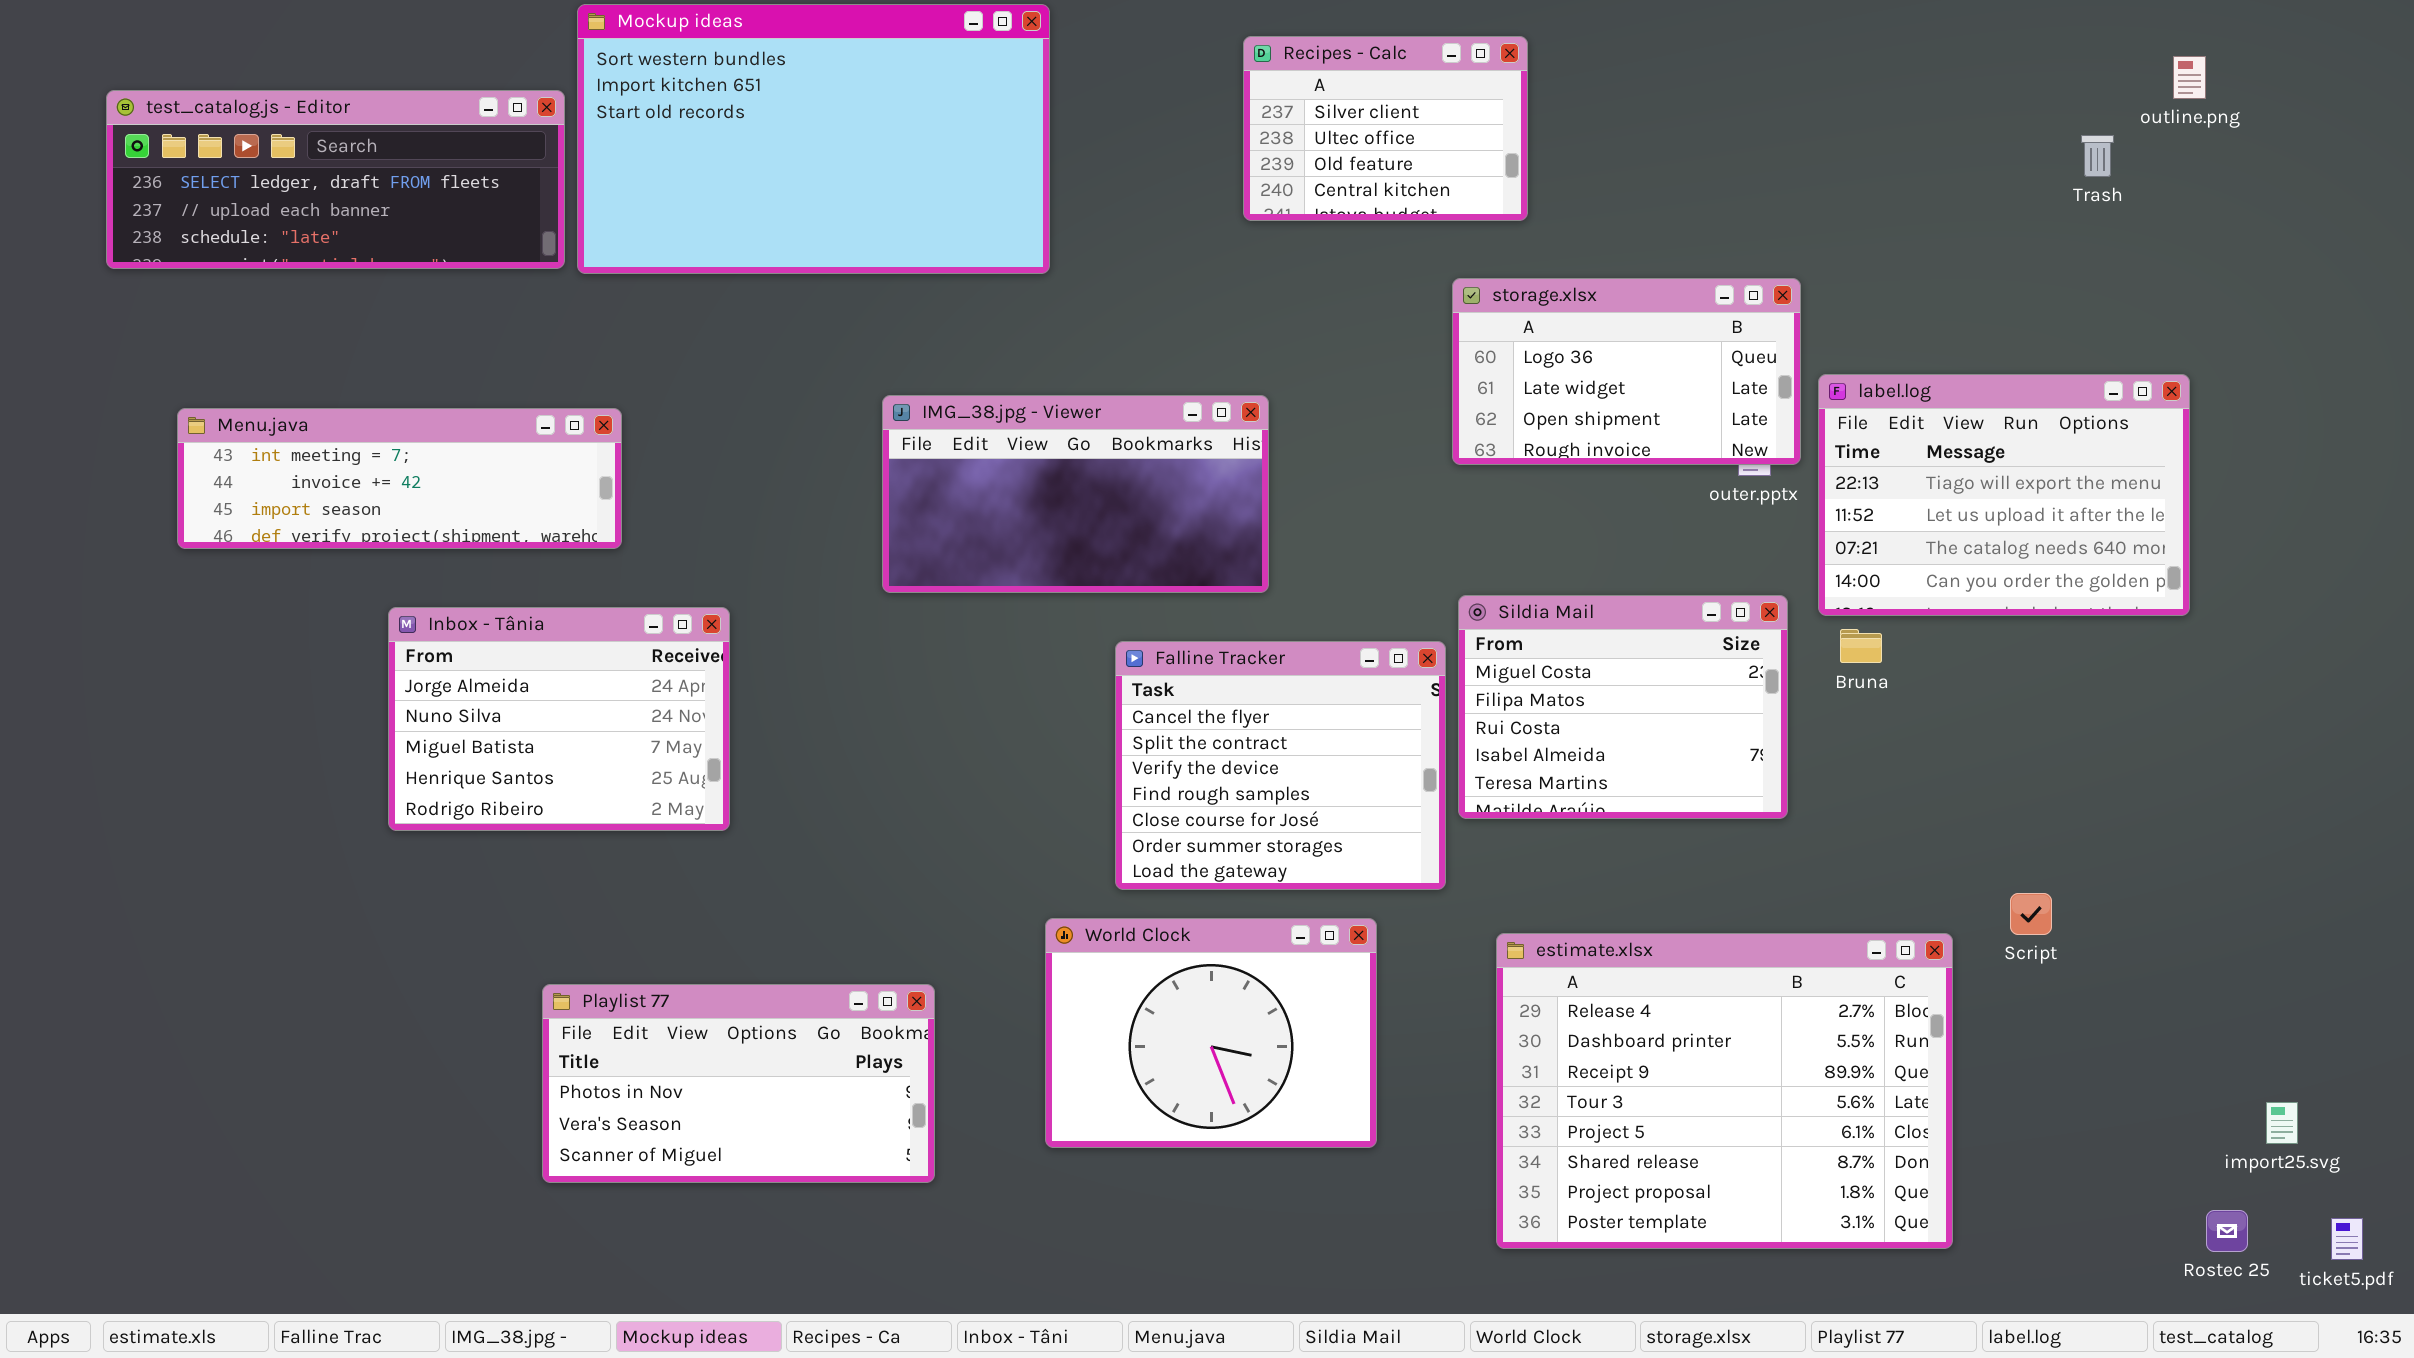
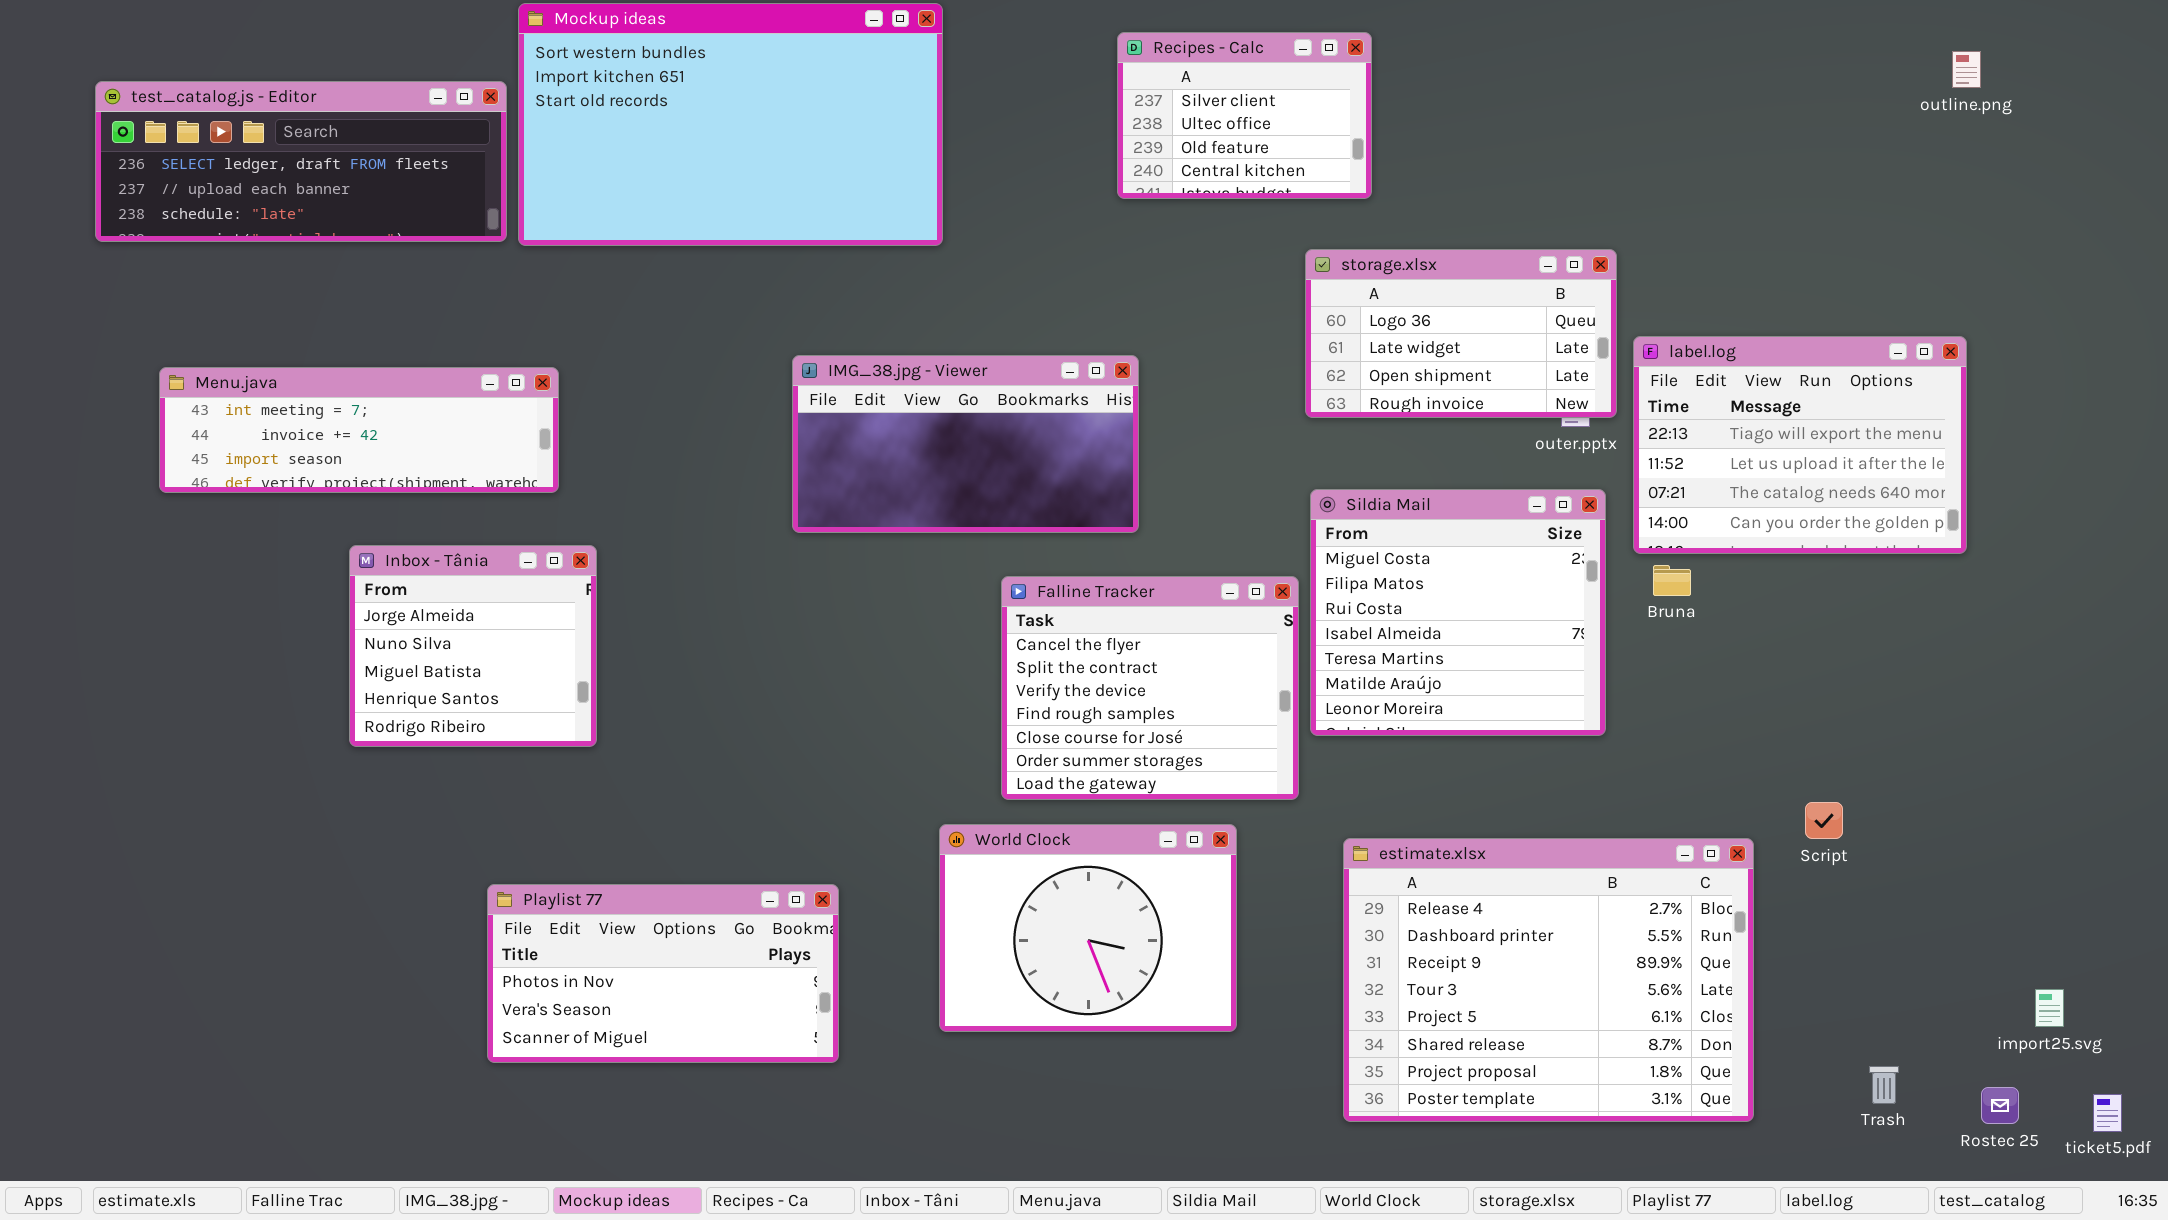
Trash: [2081,135,2114,177] -> [1869,1066,1899,1104], moved
Sildia Mail: [1458,595,1788,819] -> [1310,489,1606,736], resized
Inbox - Tânia: [388,607,730,831] -> [349,545,597,747], resized

